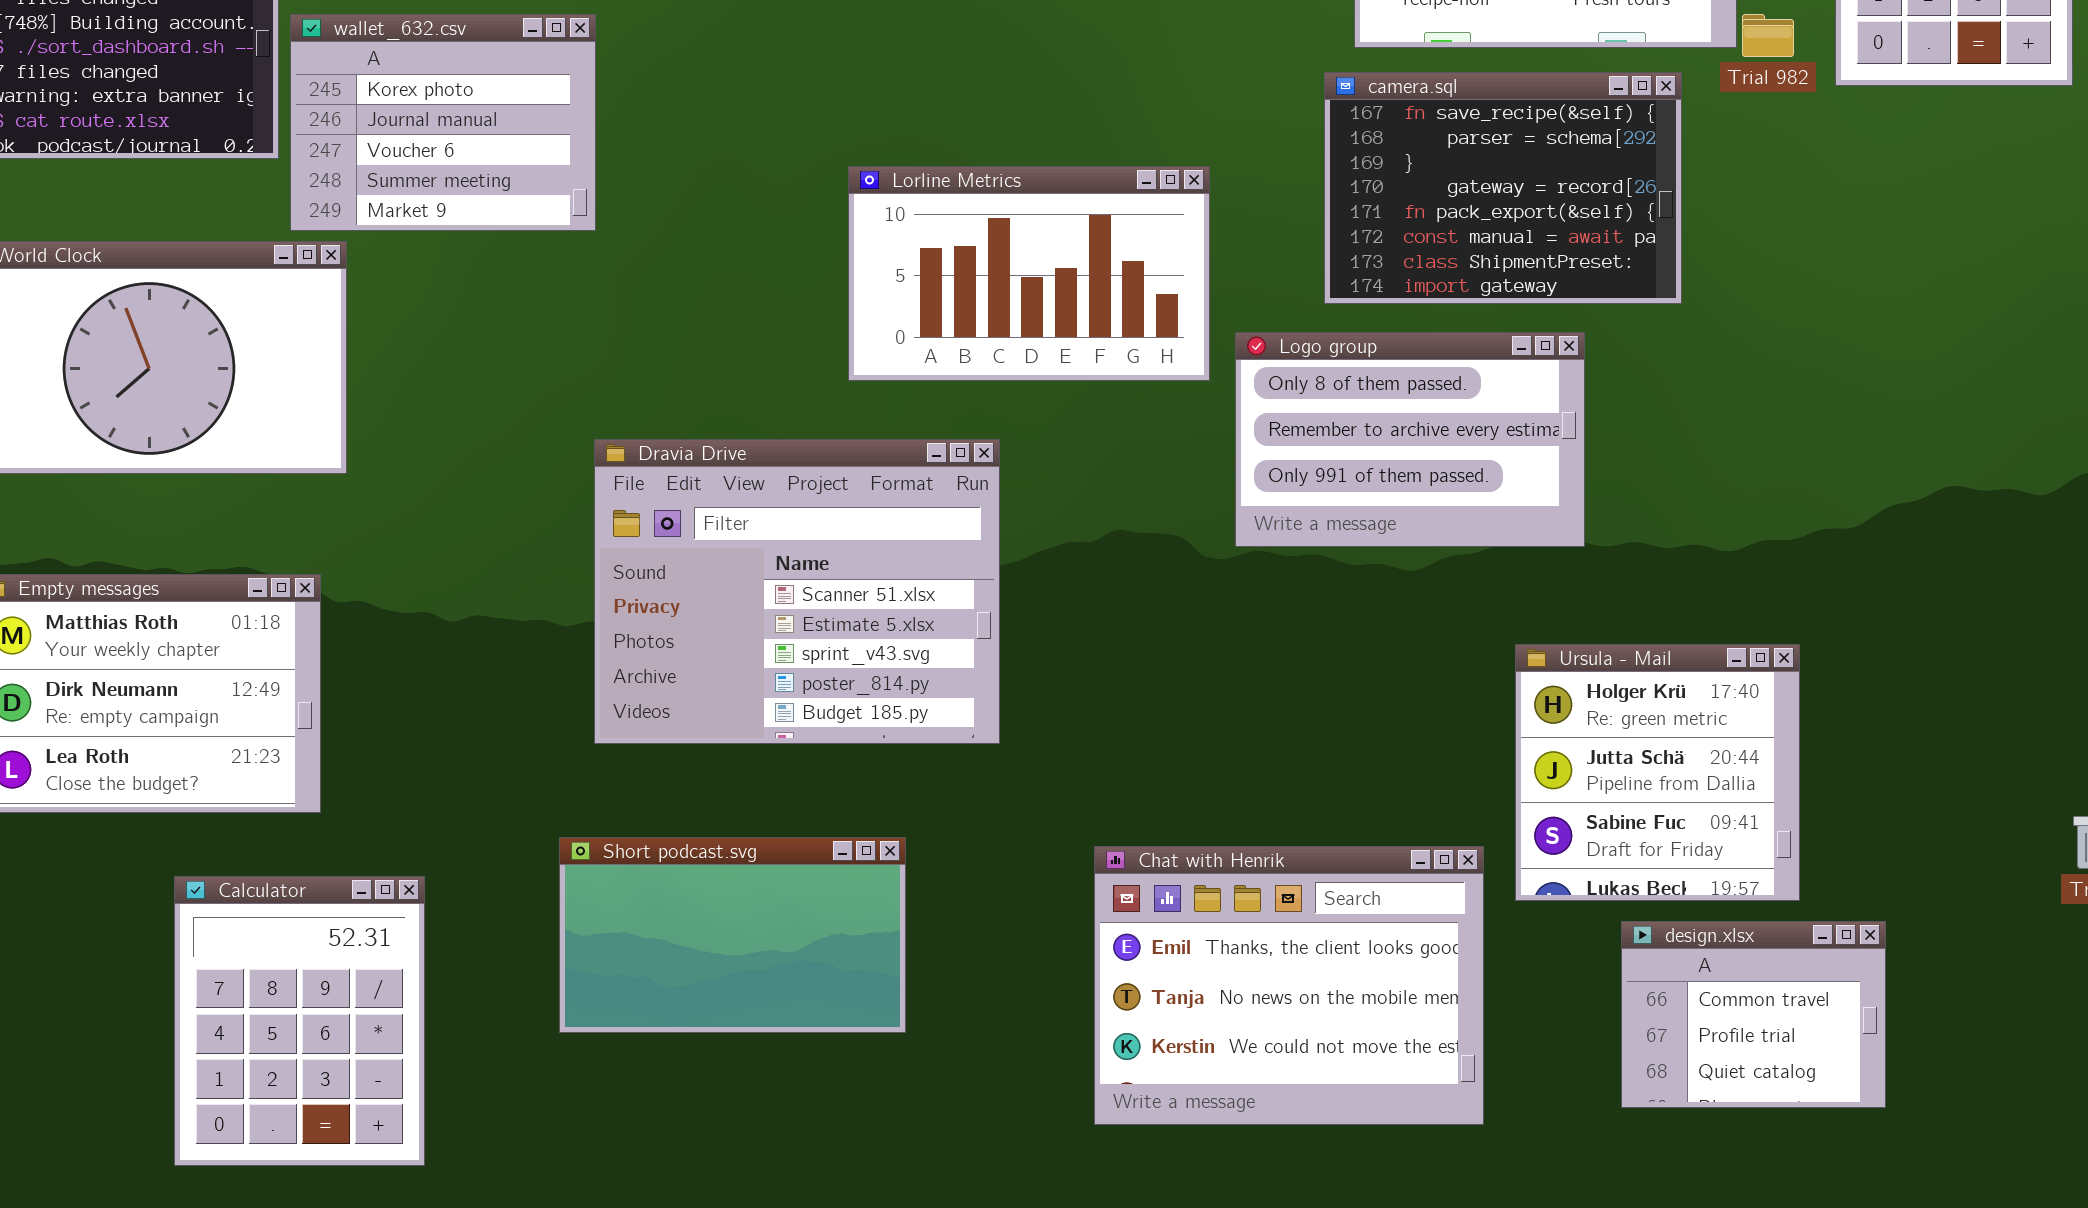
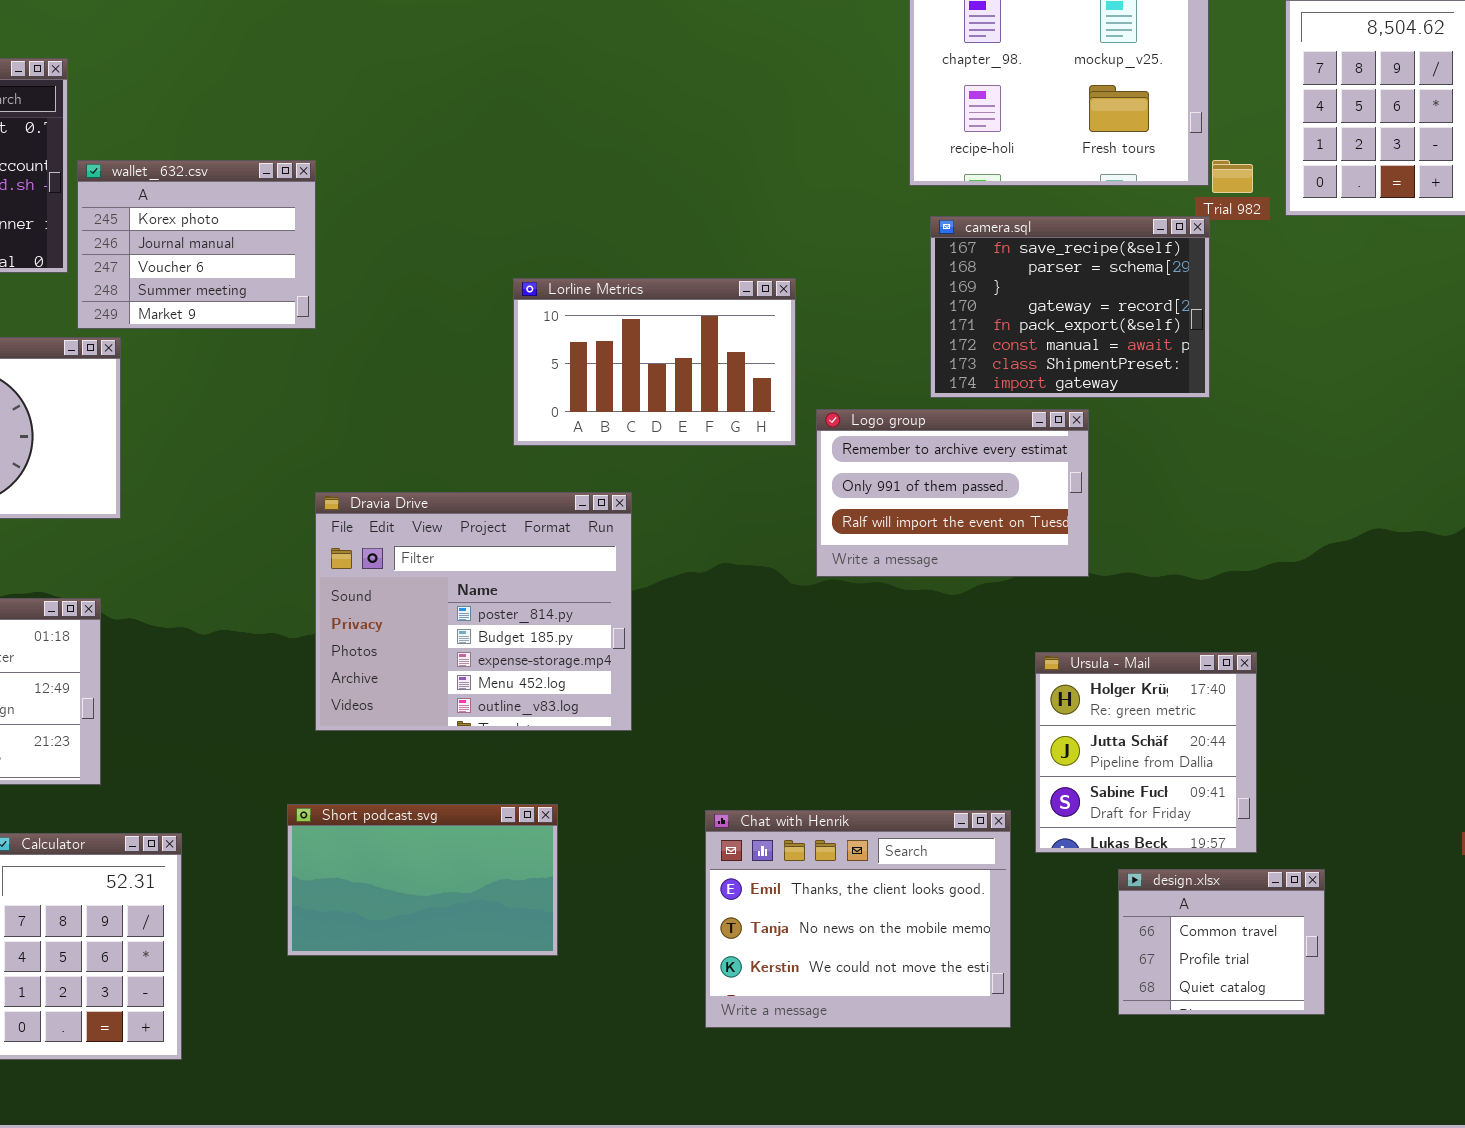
camera.sql: [1324,72,1682,304] -> [930,216,1210,398], moved
Logo group: [1235,332,1585,547] -> [816,409,1089,577], scrolled down 1 row
Dravia Drive: [594,439,1000,744] -> [315,492,632,731], scrolled down 3 rows

